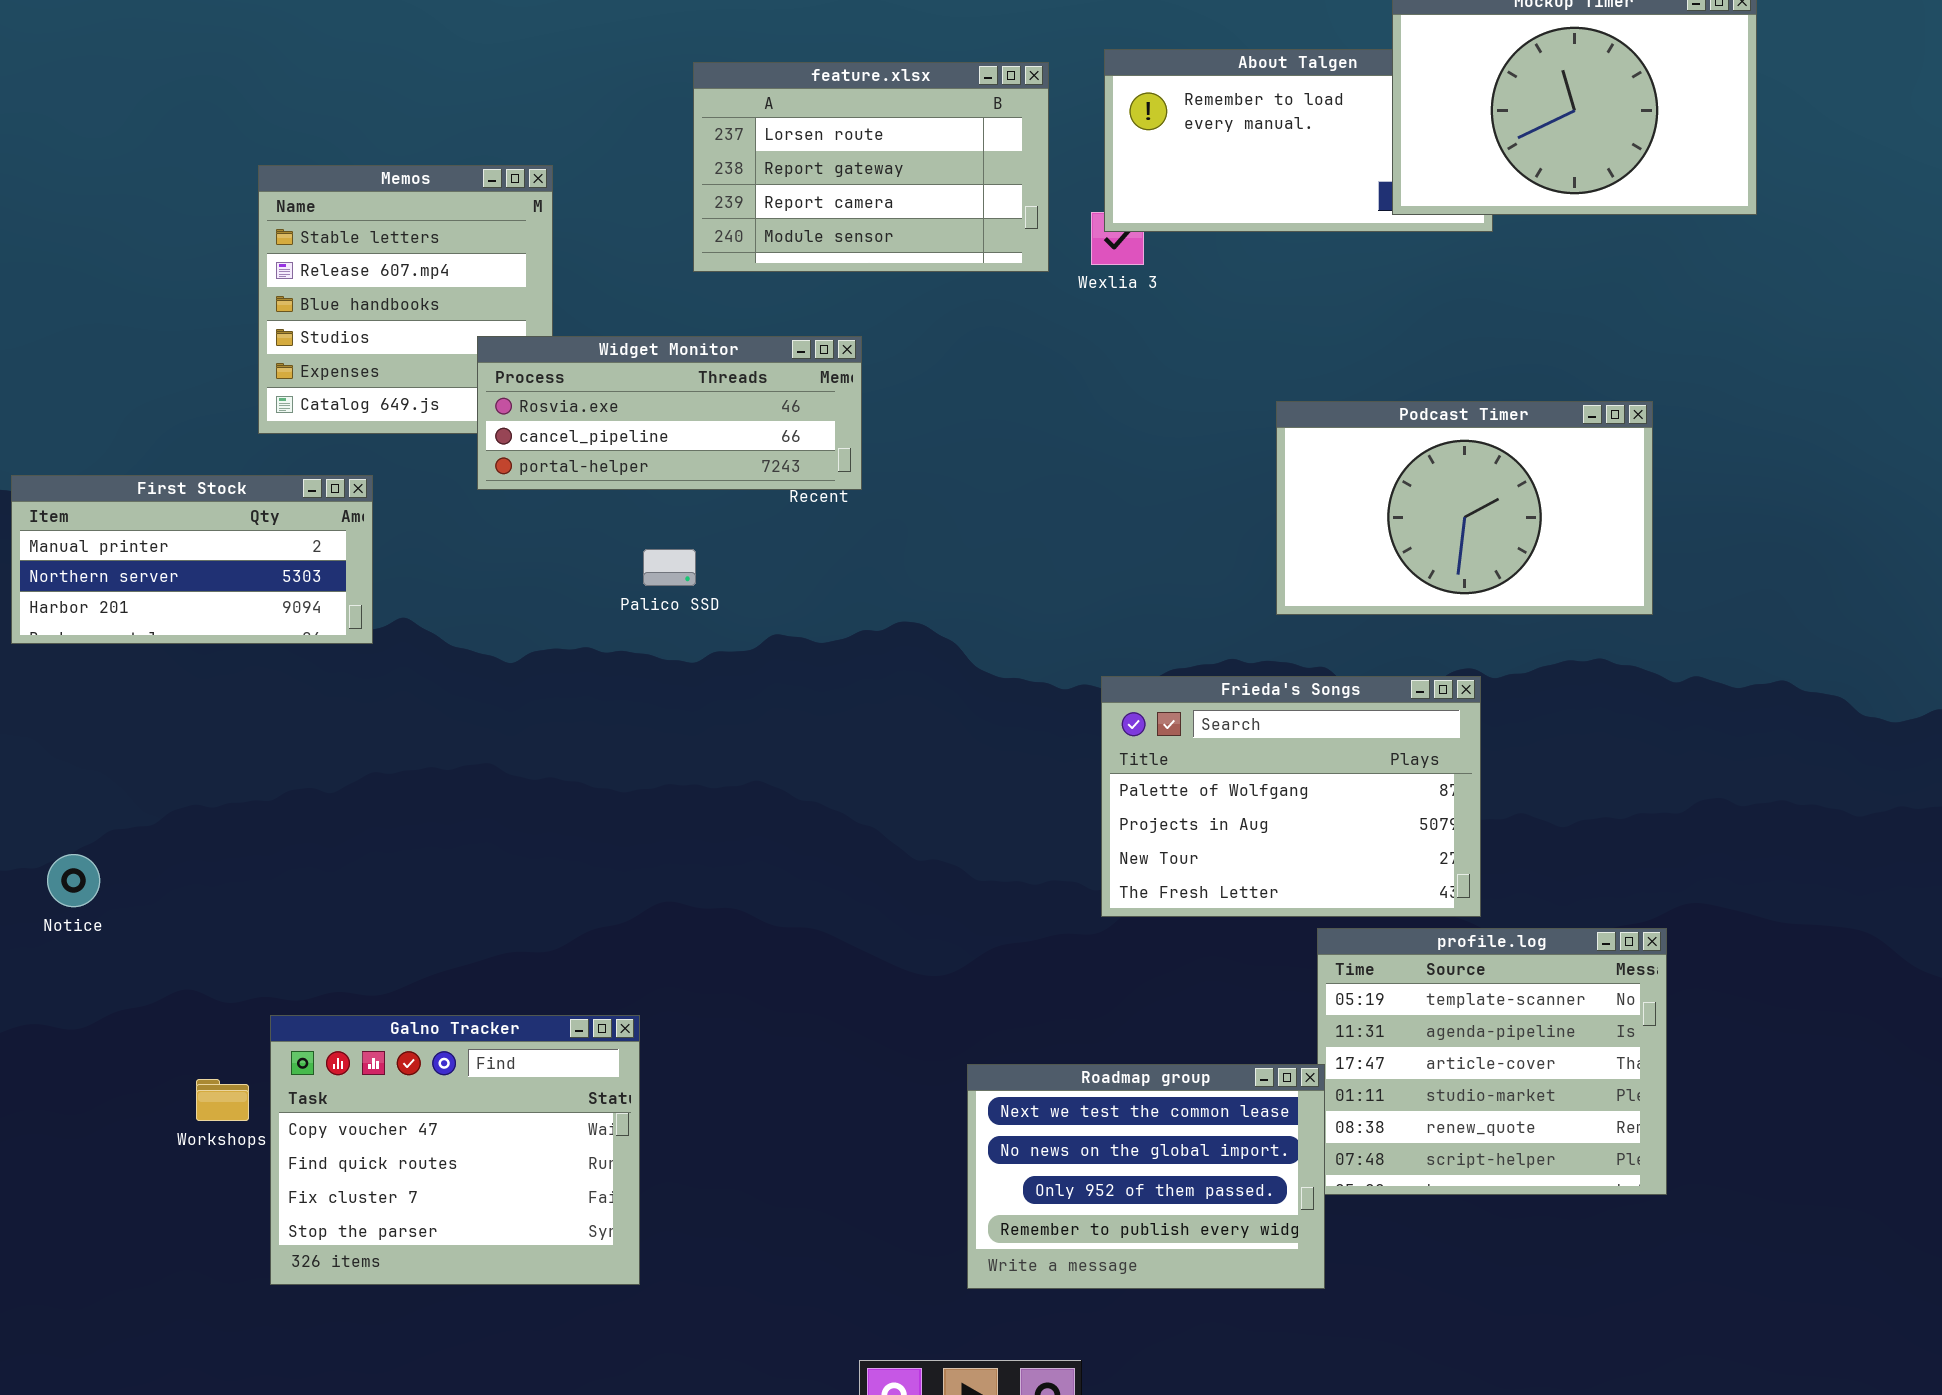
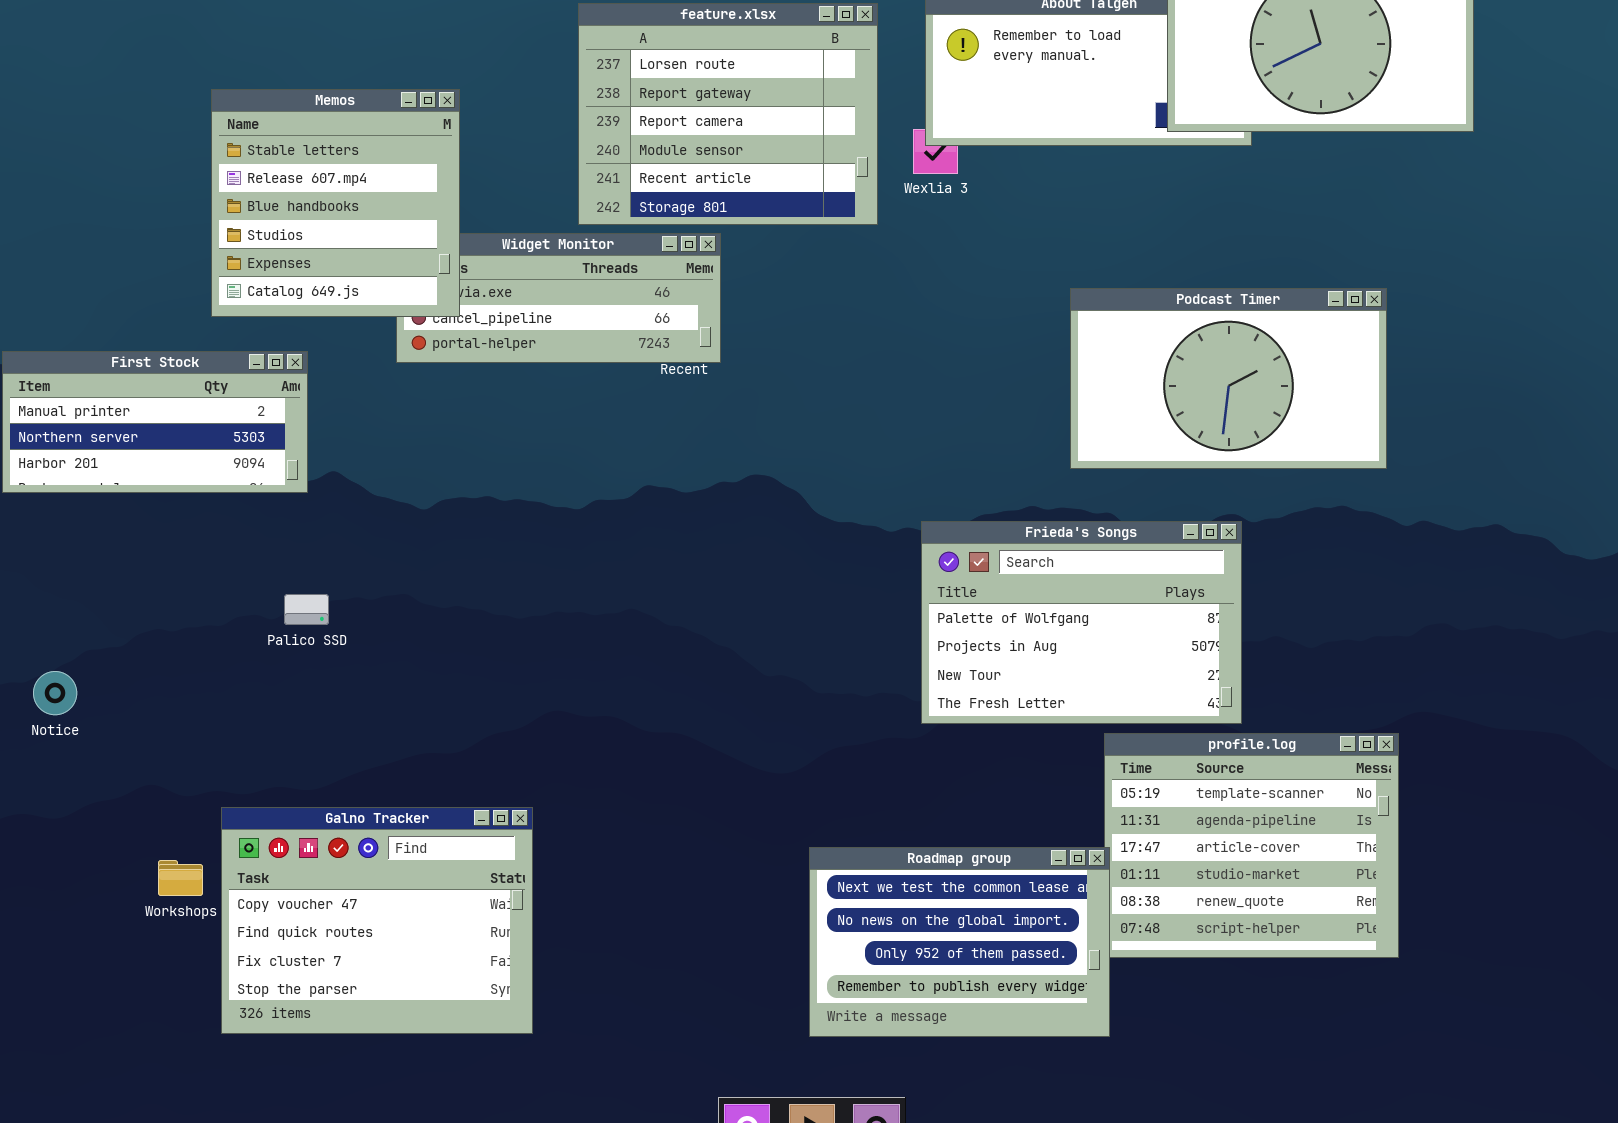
feature.xlsx: [693,62,1049,272] -> [578,3,878,225], resized
Memos: [258,165,553,434] -> [211,89,460,317], raised
Palico SSD: [643,549,696,586] -> [284,594,329,625], moved

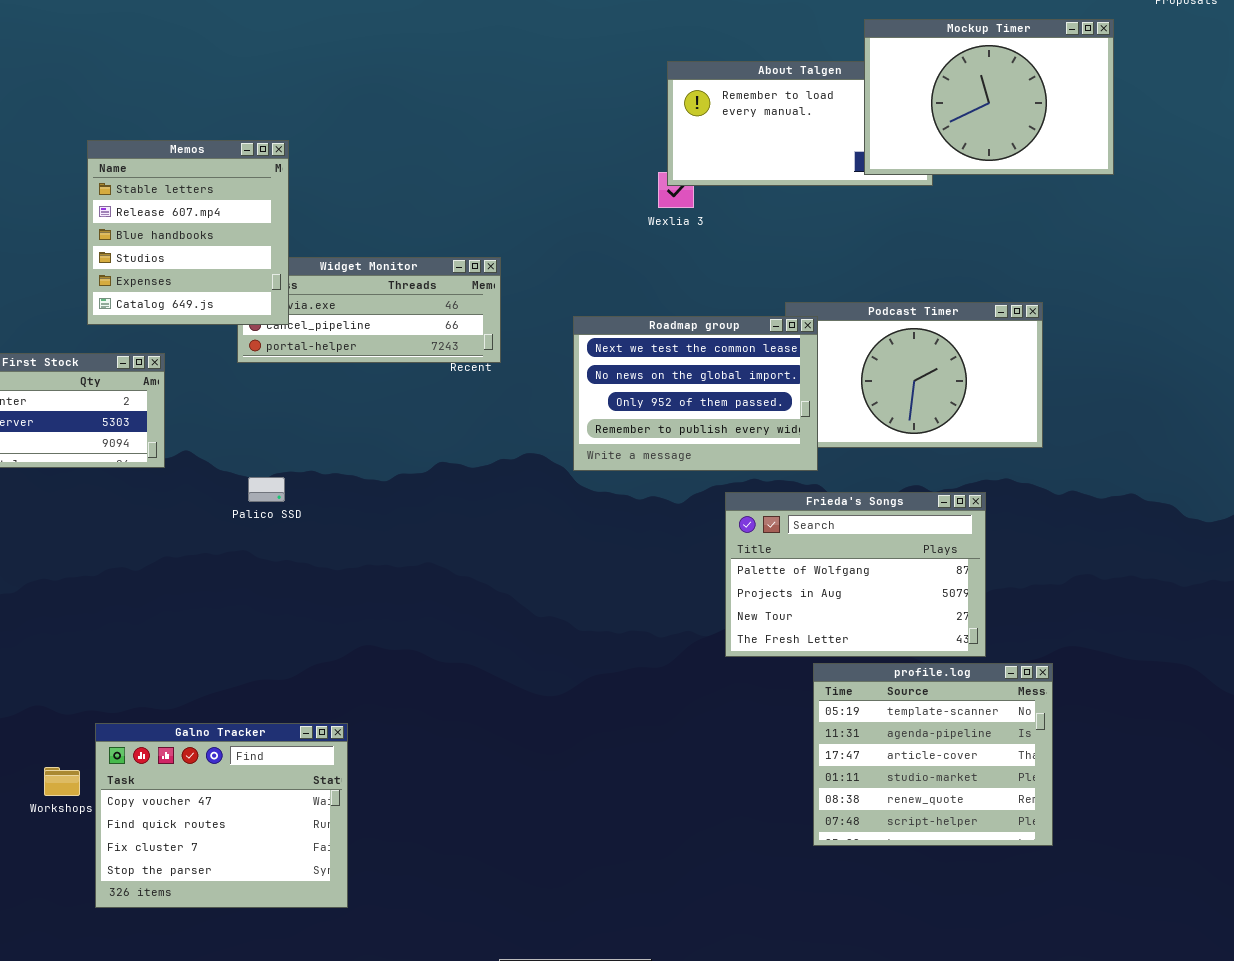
feature.xlsx: [578,3,878,225] -> none, closed
Frieda's Songs: [921,521,1242,724] -> [725,492,986,657], moved
Palico SSD: [284,594,329,625] -> [248,477,285,502], moved
Roadmap group: [809,847,1110,1037] -> [573,316,818,471], moved

